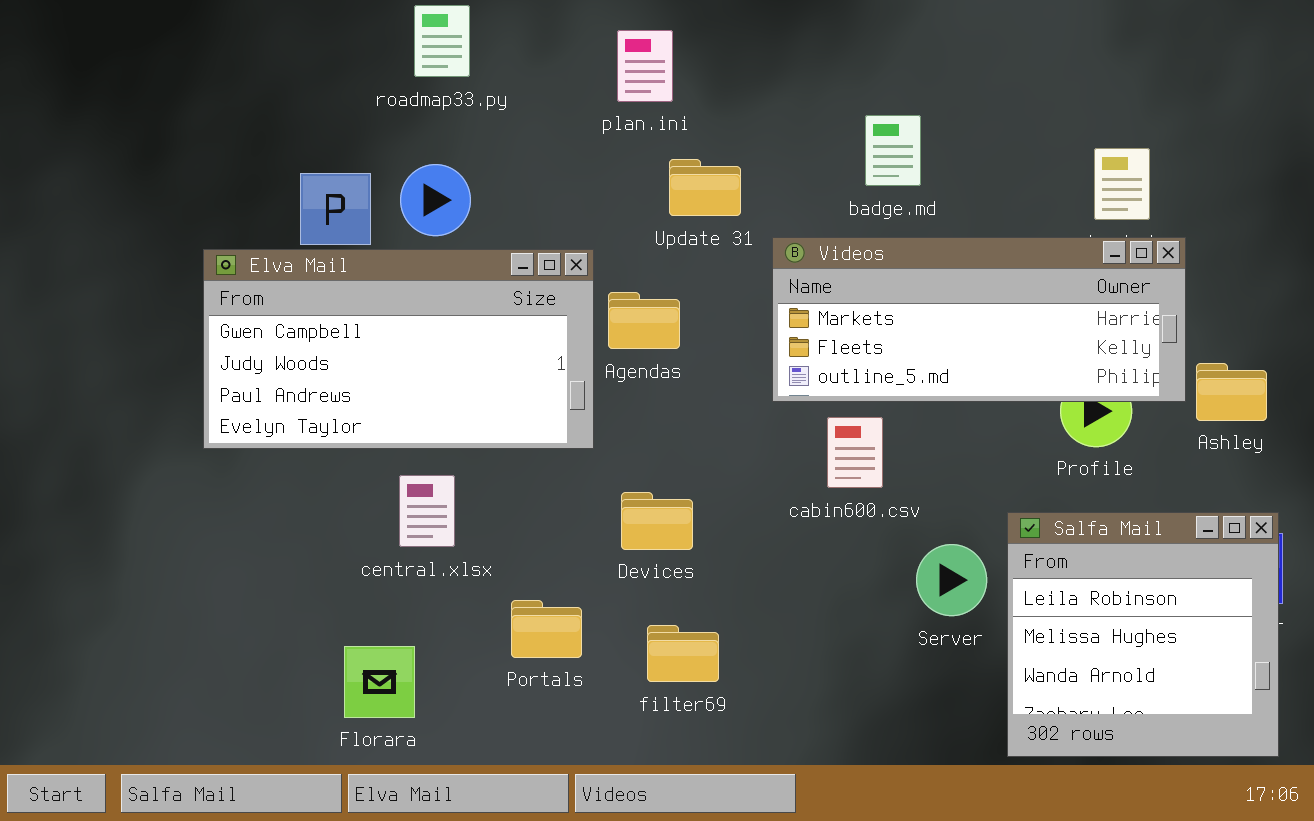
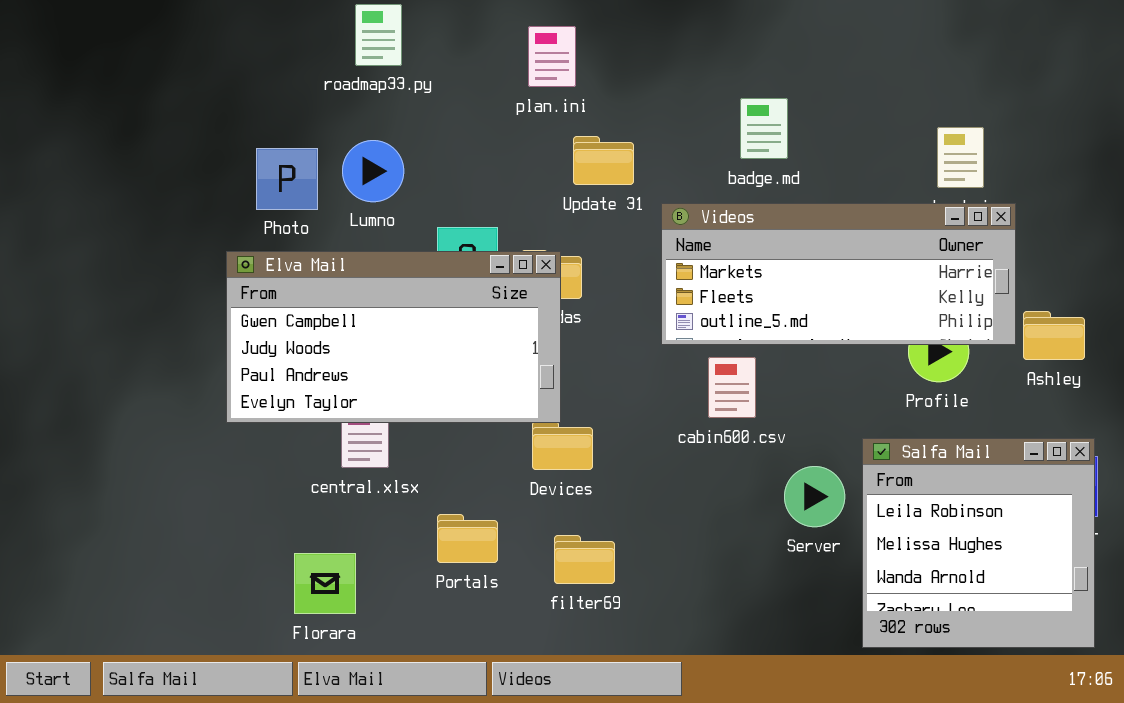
Elva Mail: [203,249,594,449] -> [226,251,561,423], moved

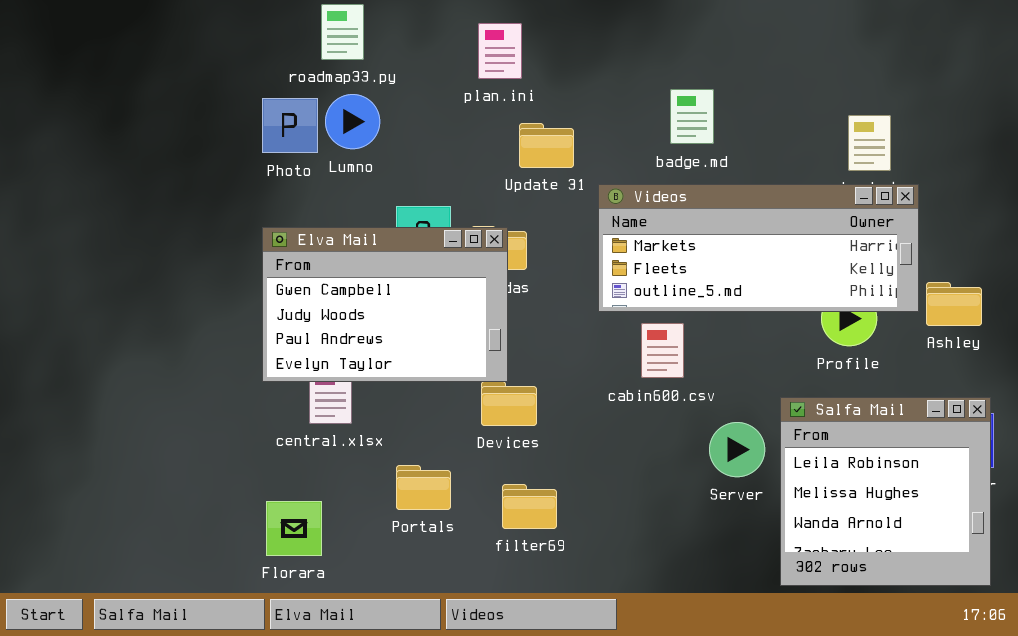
Lumno: [342,140,404,202] -> [325,94,380,149], moved
Photo: [256,148,318,210] -> [262,98,318,153], moved
Elva Mail: [226,251,561,423] -> [262,227,508,382], resized

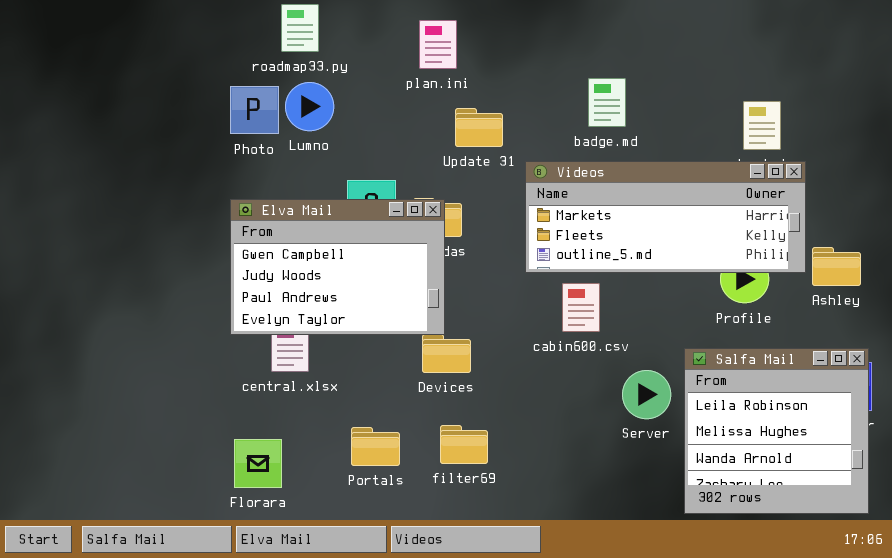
Portals: [396,465,451,510] -> [351,427,400,466], moved

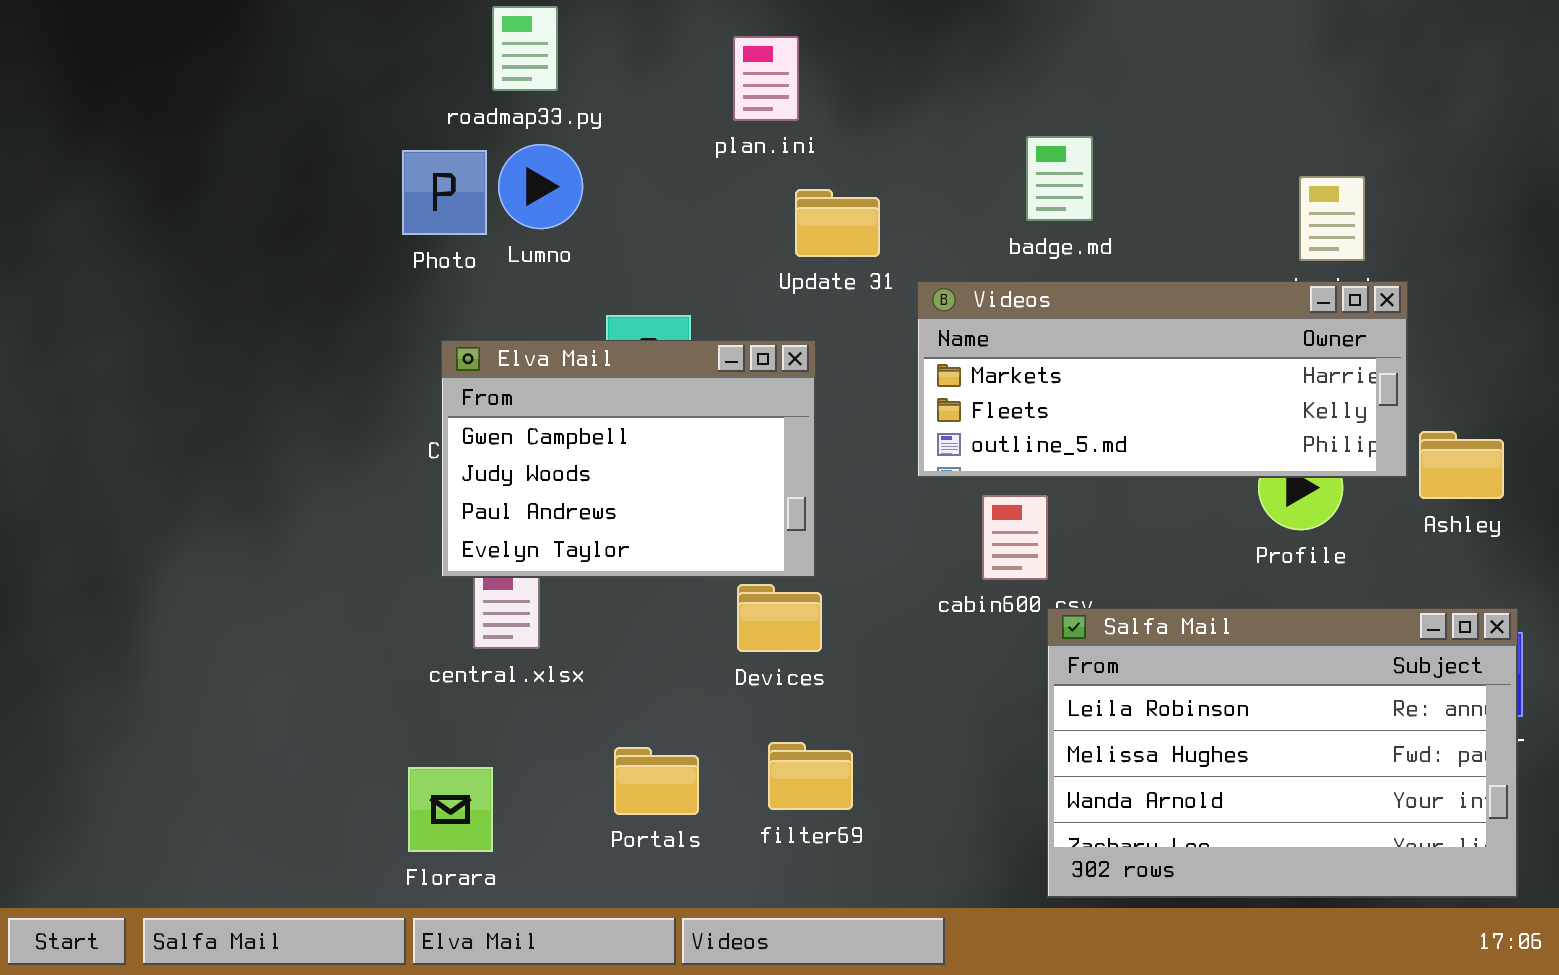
Elva Mail: [230,199,445,335] -> [441,340,816,578], moved
Salfa Mail: [684,348,869,514] -> [1047,608,1518,898], resized

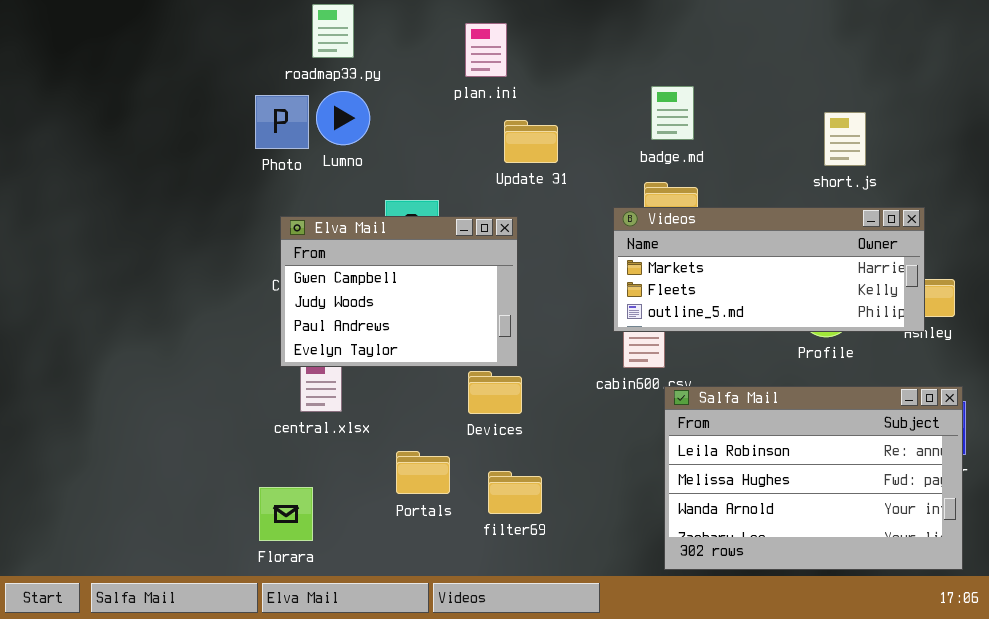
Videos: [917,281,1408,478] -> [613,207,925,332], moved
Portals: [614,747,699,815] -> [396,451,450,494], moved

